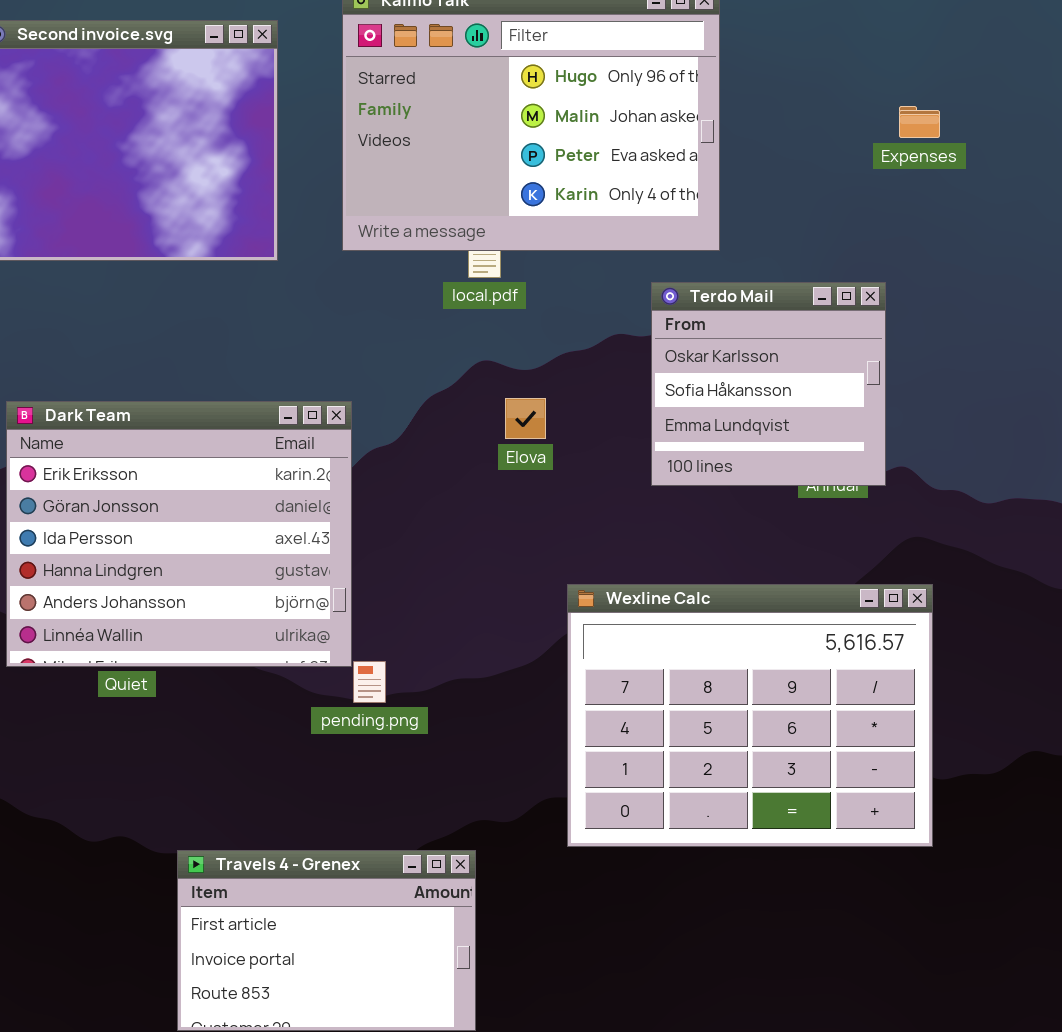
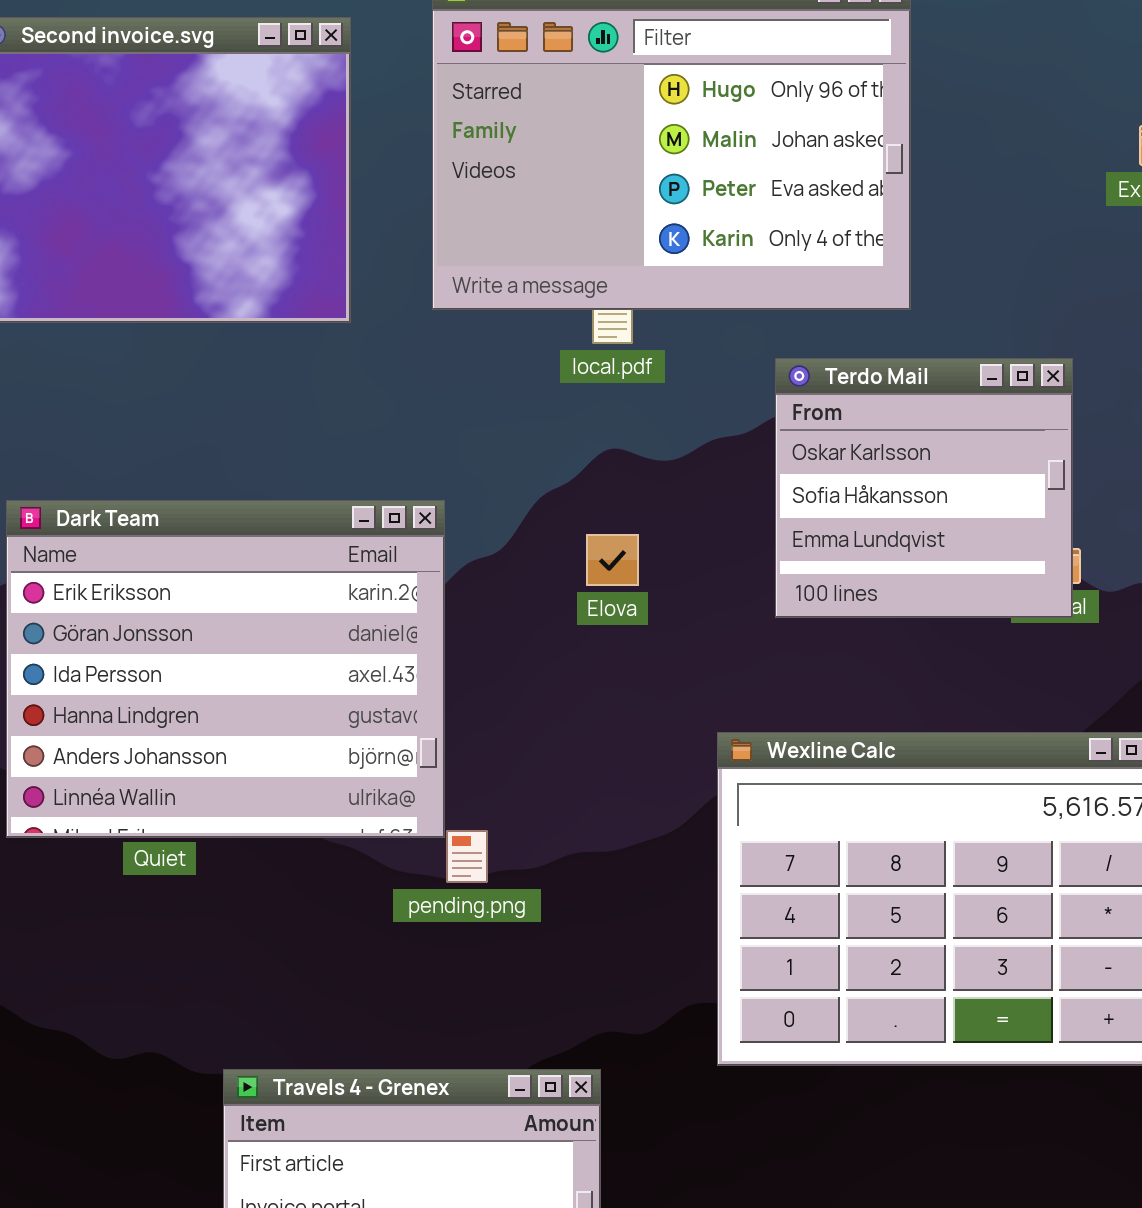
Terdo Mail: [651,282,886,486] -> [775,358,1073,618], moved
Elova: [505,398,546,439] -> [586,534,639,586], moved

